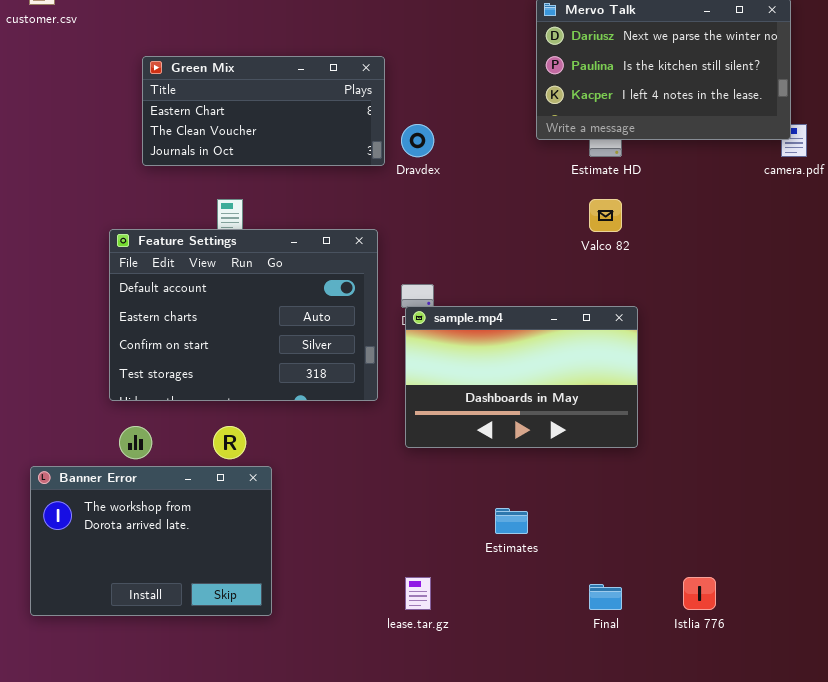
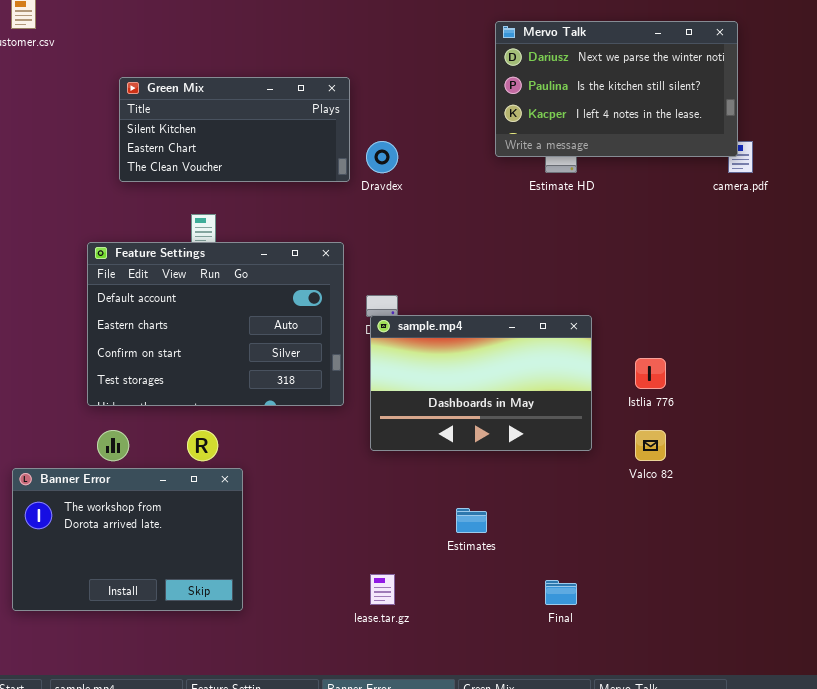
Green Mix: [142,56,385,166] -> [119,77,350,182], scrolled up 1 row
Valco 82: [589,199,622,232] -> [635,430,666,461], moved
Istlia 776: [683,577,716,610] -> [635,358,666,389], moved

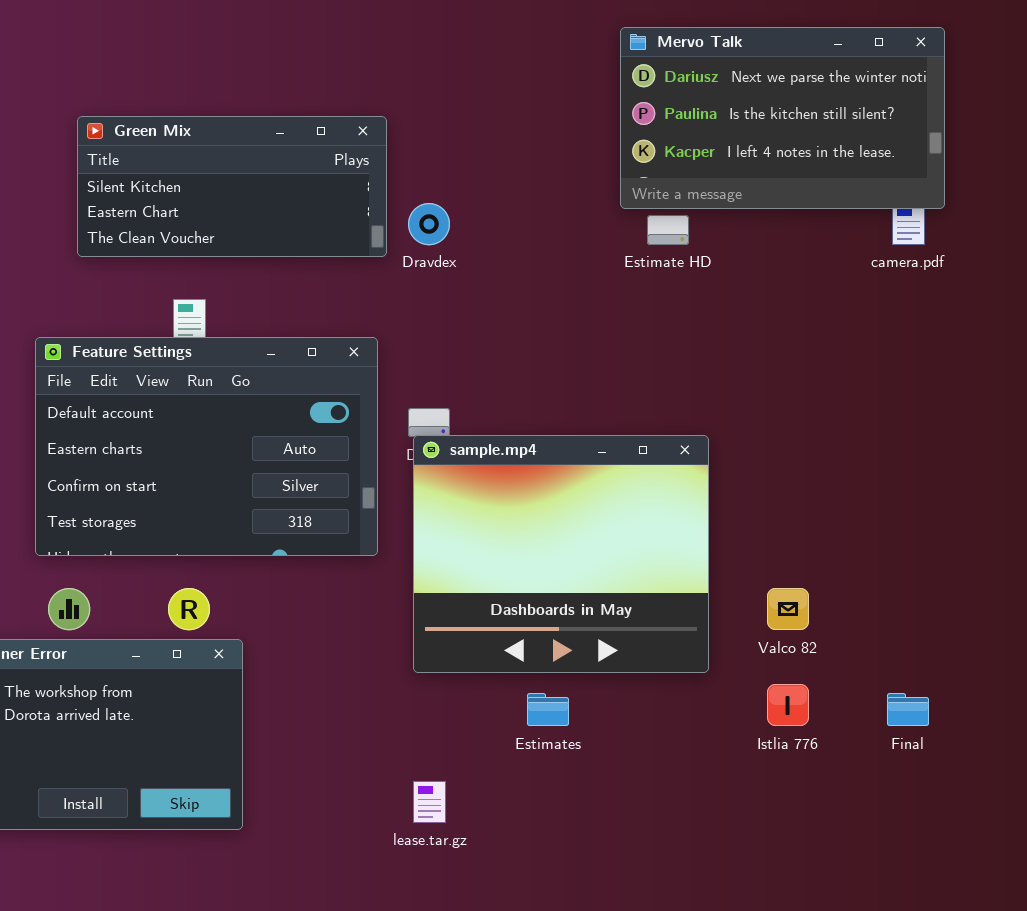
Mervo Talk: [495,21,738,157] -> [620,27,945,209], moved
sample.mp4: [370,315,592,451] -> [413,435,709,673], resized
Istlia 776: [635,358,666,389] -> [767,684,809,726], moved
Final: [545,580,577,605] -> [887,693,929,726], moved

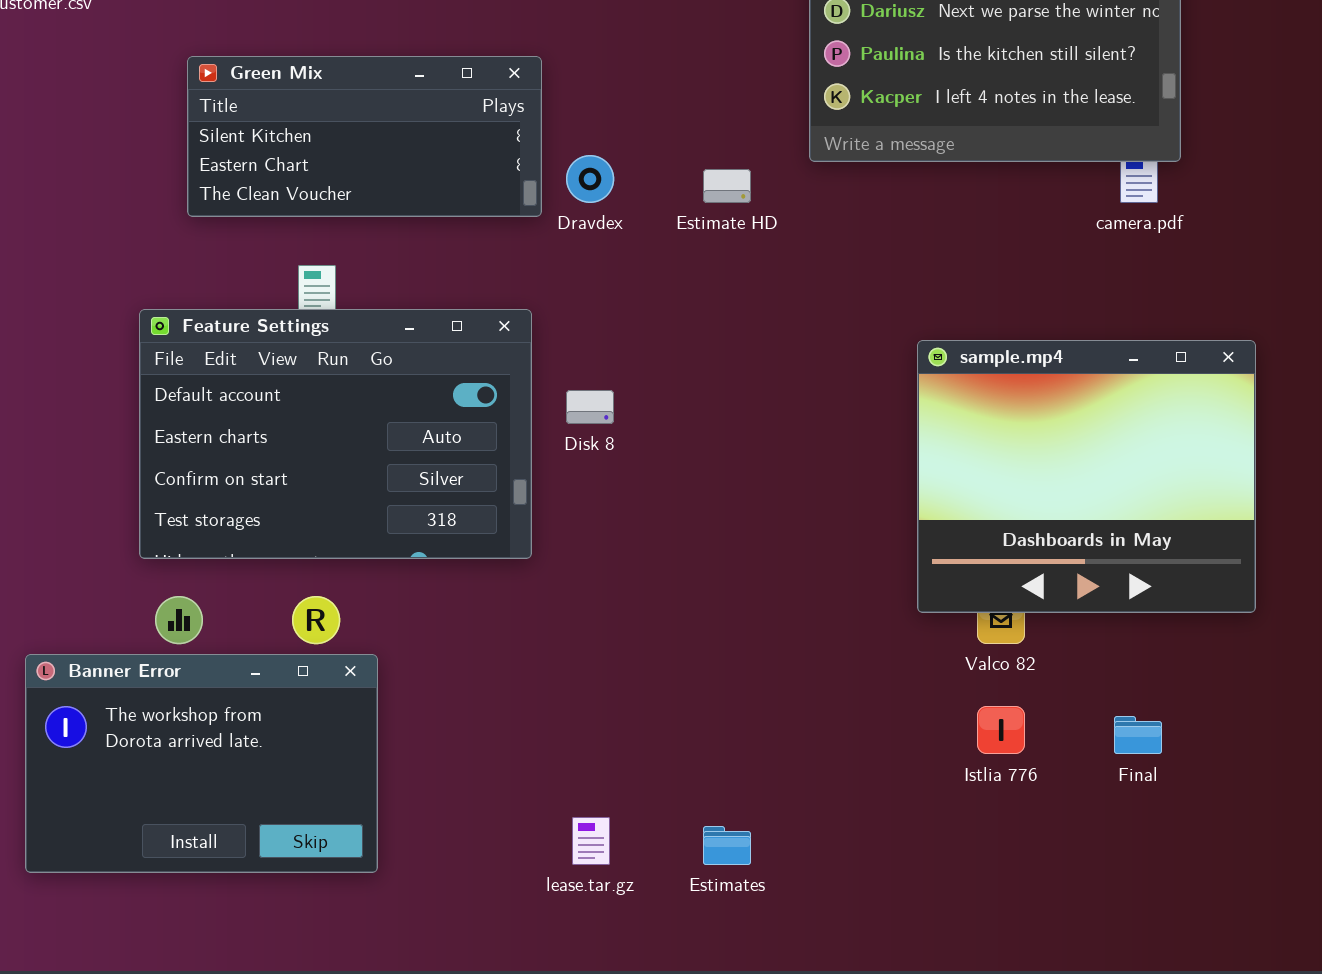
Estimate HD: [647,215,689,245] -> [703,169,751,203], moved
sample.mp4: [413,435,709,673] -> [917,340,1256,613], moved
Estimates: [527,693,569,726] -> [703,826,751,865], moved

